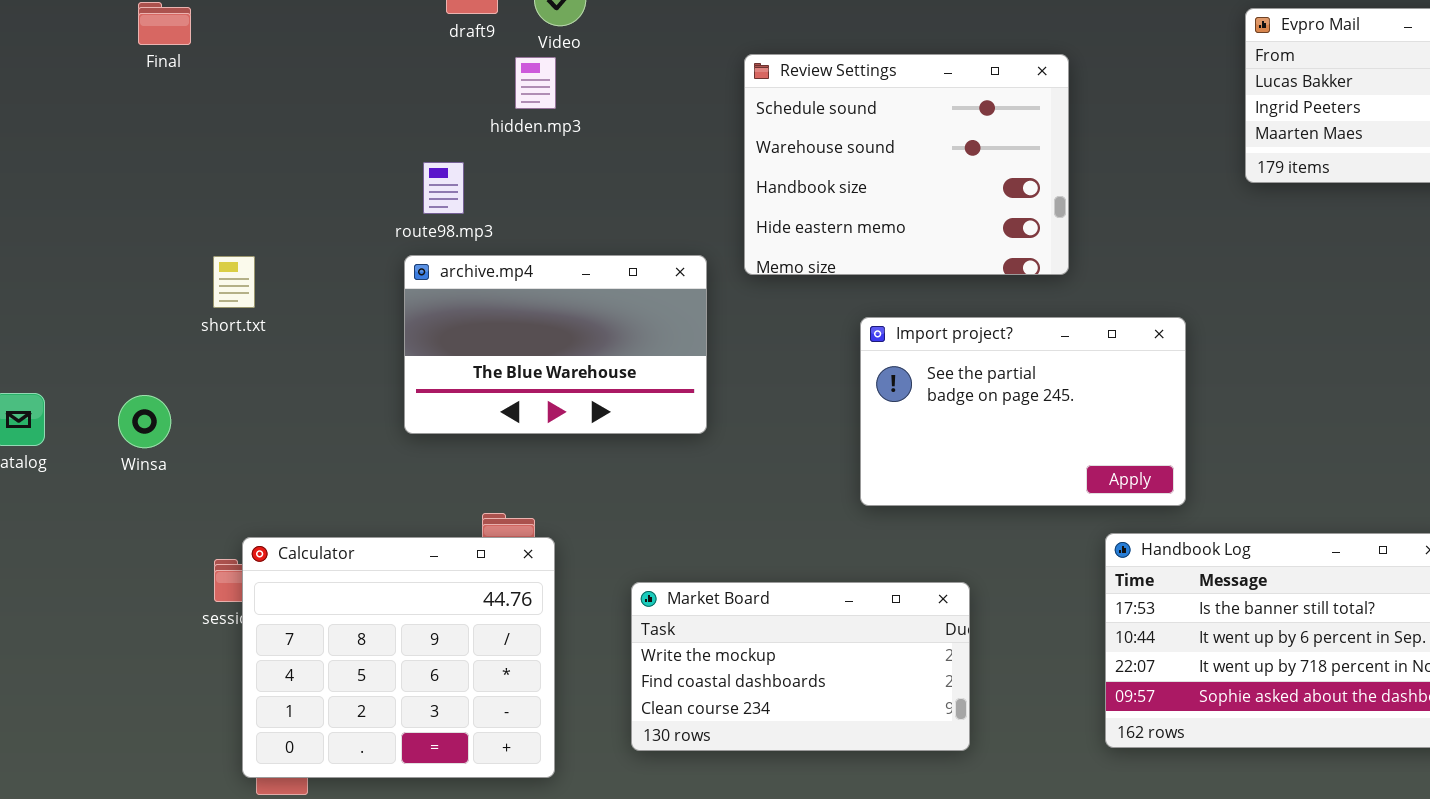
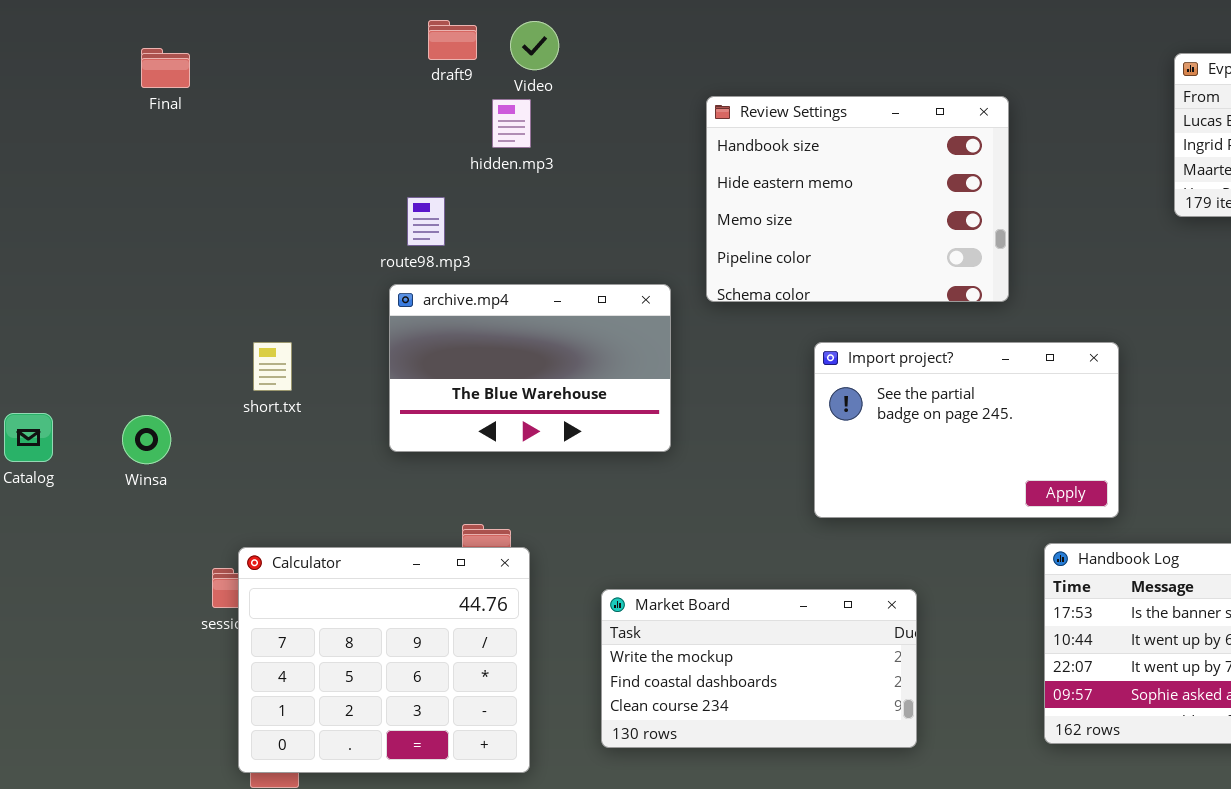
Review Settings: [744,54,1069,275] -> [706,96,1009,302], scrolled down 2 rows
short.txt: [213,256,255,308] -> [253,342,292,391], moved

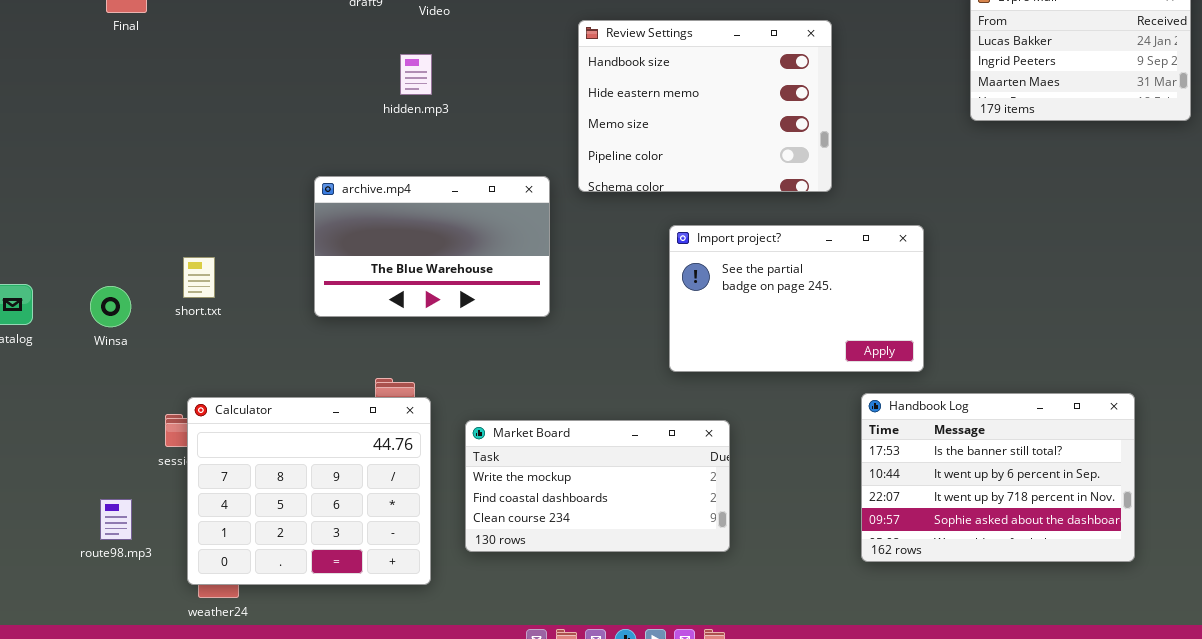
hidden.mp3: [492,99,531,148] -> [400,54,432,95], moved
route98.mp3: [407,197,445,246] -> [100,499,132,540], moved
short.txt: [253,342,292,391] -> [183,257,215,298], moved
Market Board: [601,589,917,748] -> [465,420,730,552], moved

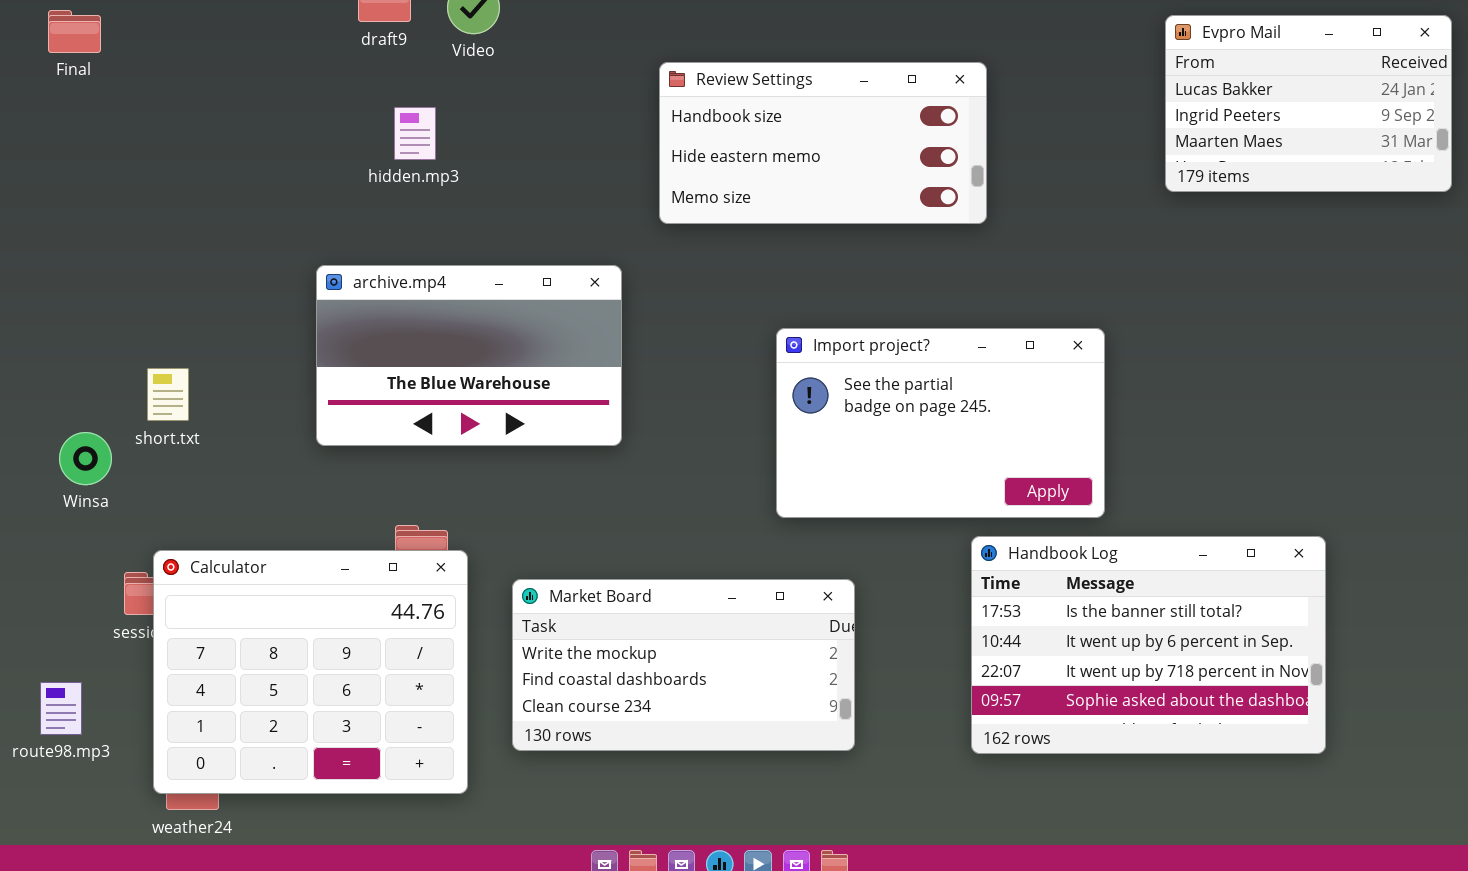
Review Settings: [578,20,832,192] -> [659,62,987,224], resized
hidden.mp3: [400,54,432,95] -> [394,107,436,160], moved
Winsa: [90,286,131,327] -> [59,432,112,485], moved
Handbook Log: [861,393,1135,562] -> [971,536,1326,754], moved

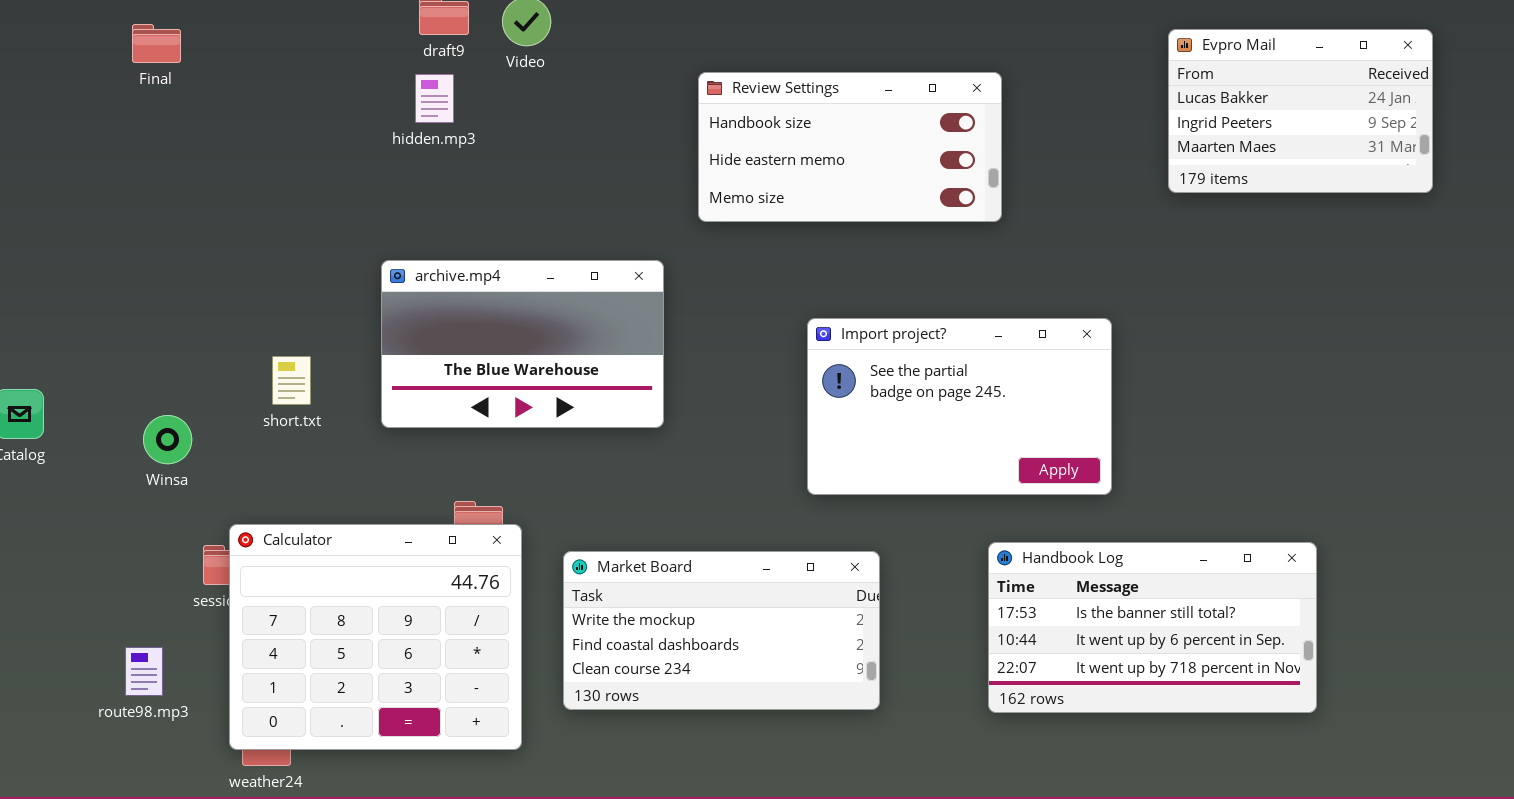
hidden.mp3: [394,107,436,160] -> [415,74,454,123], moved
short.txt: [147,368,189,421] -> [272,356,311,405], moved
Handbook Log: [971,536,1326,754] -> [988,542,1317,713], resized

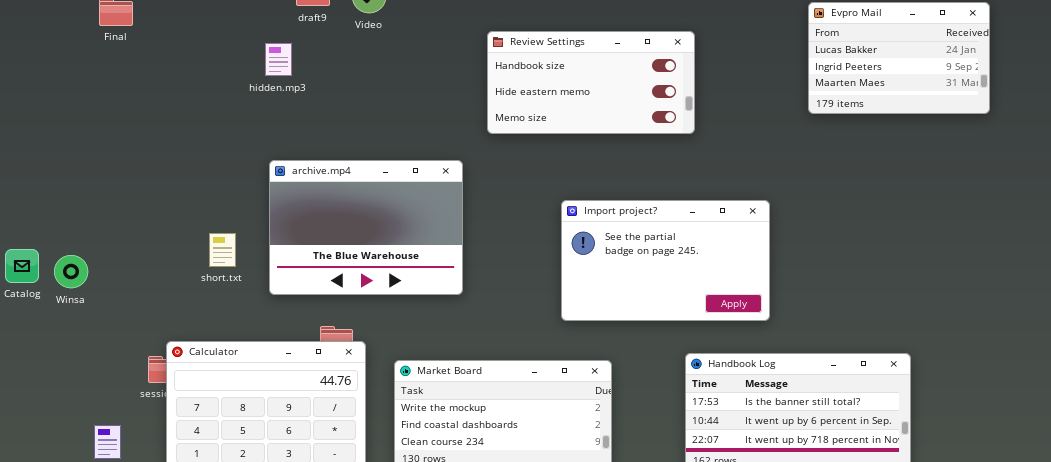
hidden.mp3: [415,74,454,123] -> [265,43,292,76], moved
archive.mp4: [381,260,664,428] -> [269,160,463,295], resized
short.txt: [272,356,311,405] -> [209,233,236,267], moved
Winsa: [143,415,192,464] -> [54,255,88,288], moved

